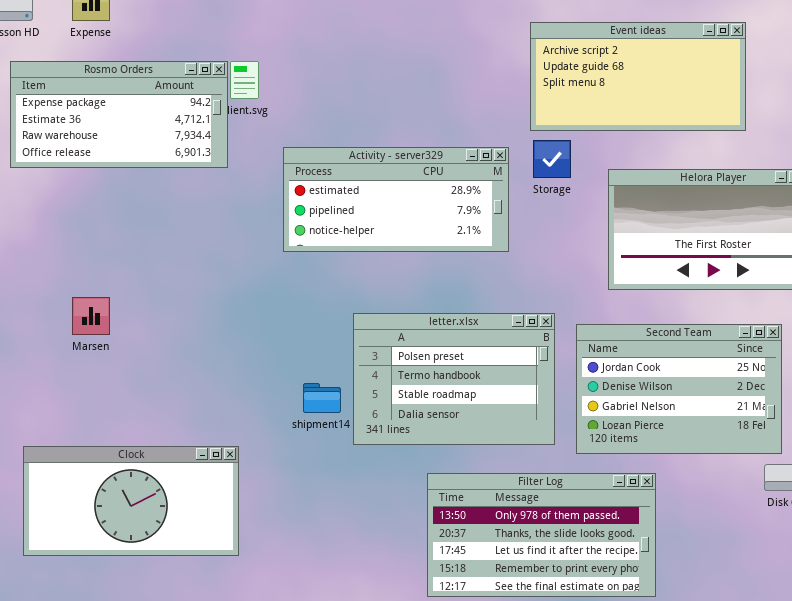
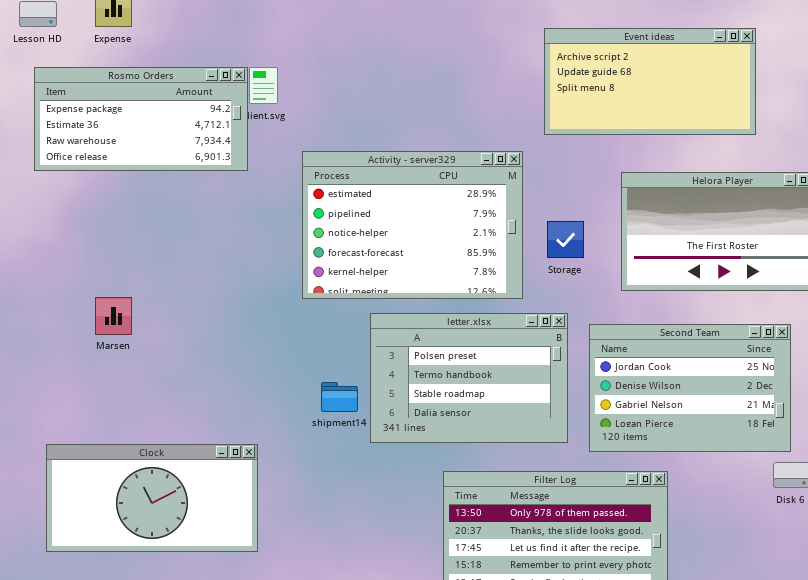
Storage: [533,140,571,178] -> [547,221,584,258], moved
Activity - server329: [283,147,509,252] -> [302,151,523,299], resized

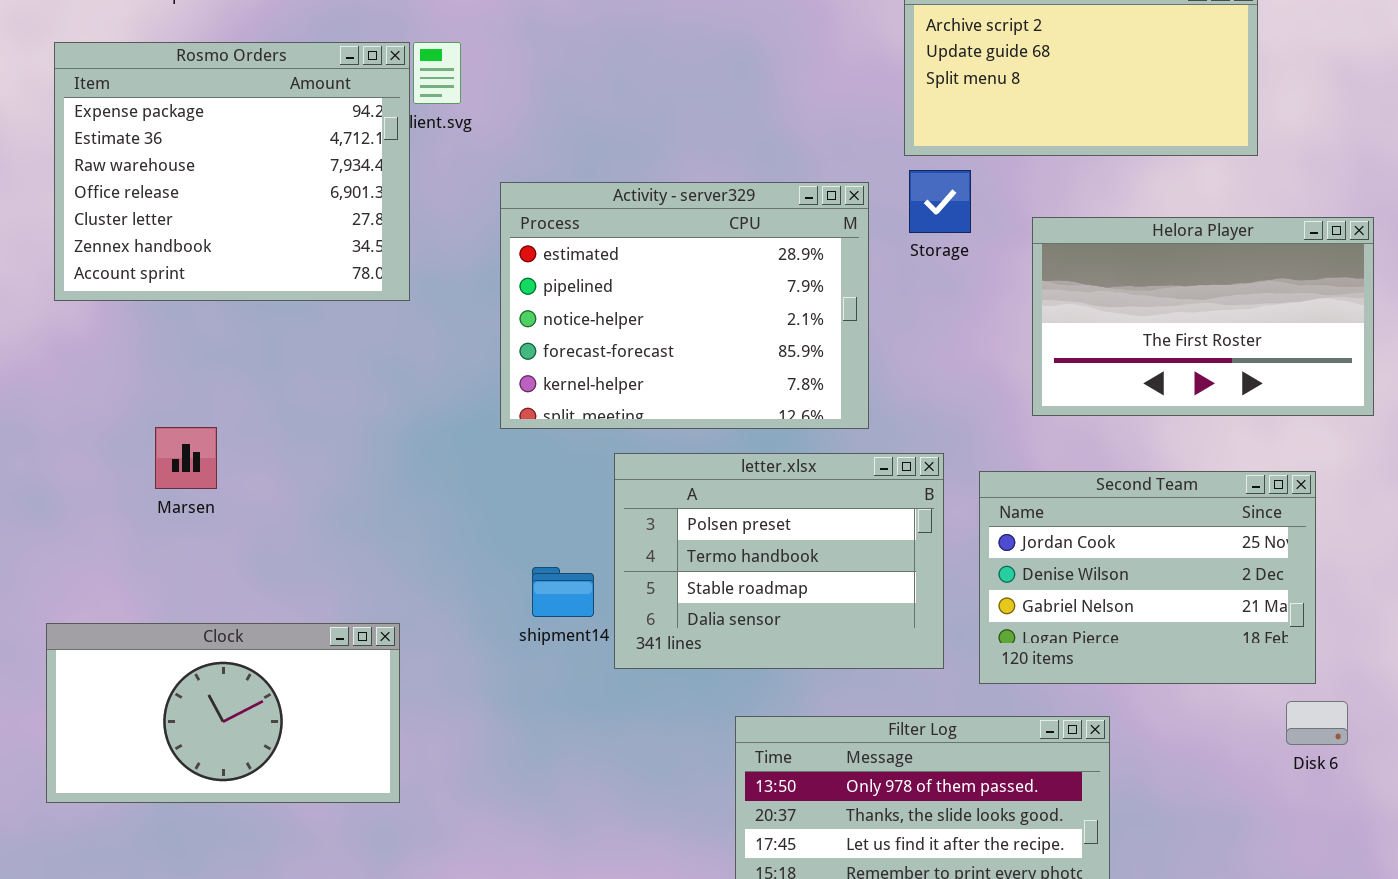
Rosmo Orders: [34,67,248,171] -> [54,42,410,301], resized
Storage: [547,221,584,258] -> [909,170,971,233], moved
Clock: [46,444,258,552] -> [46,623,400,803], moved

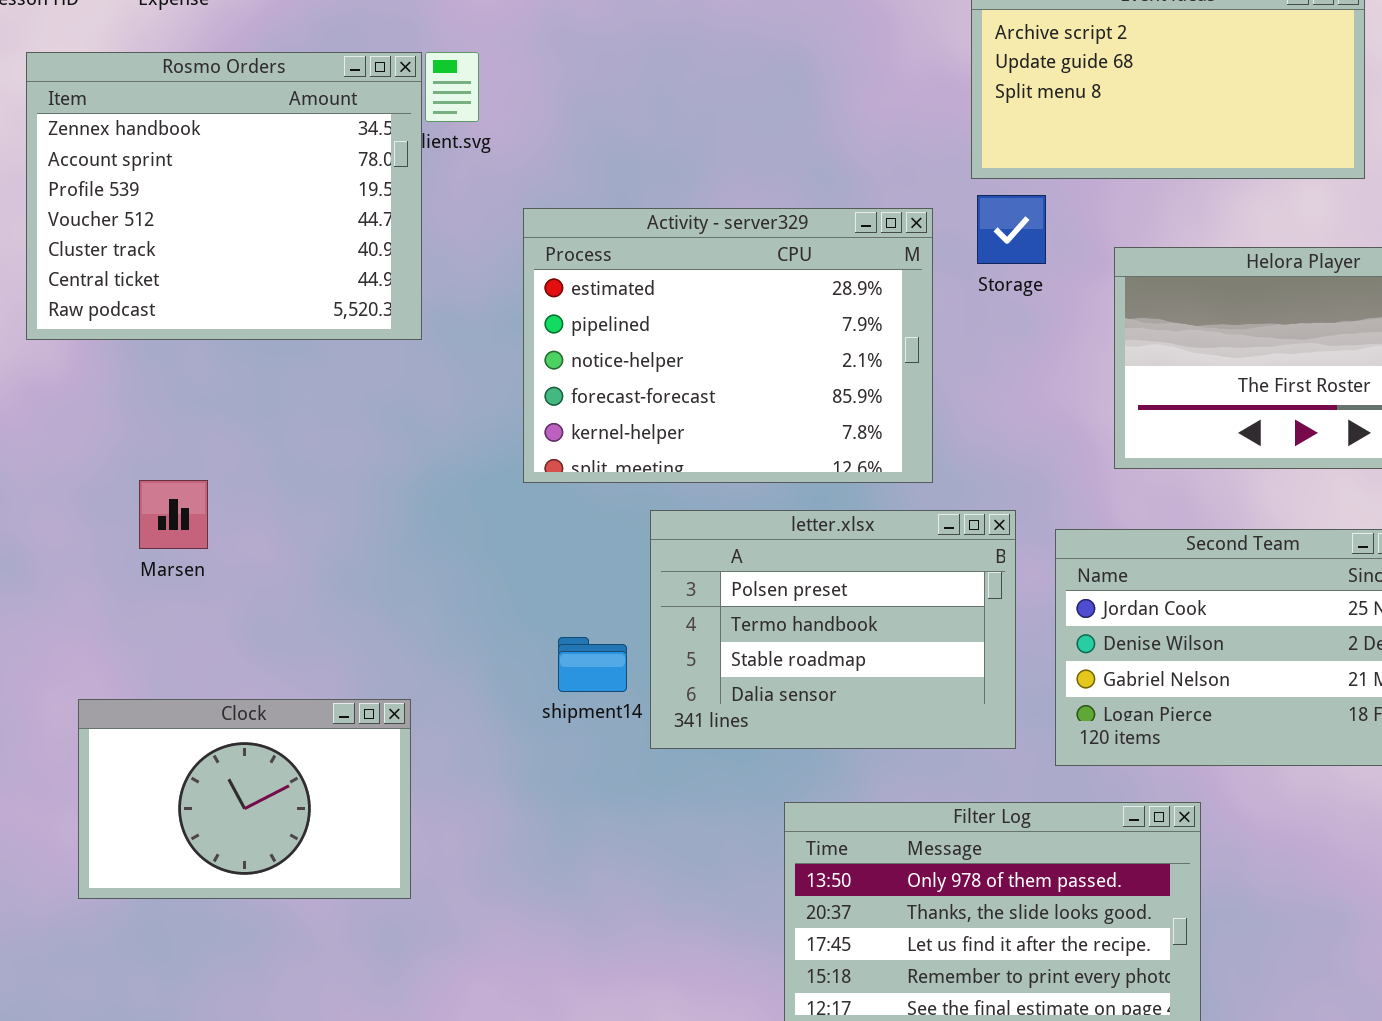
Rosmo Orders: [54,42,410,301] -> [26,52,422,340], scrolled down 5 rows
Clock: [46,623,400,803] -> [78,699,411,899], resized

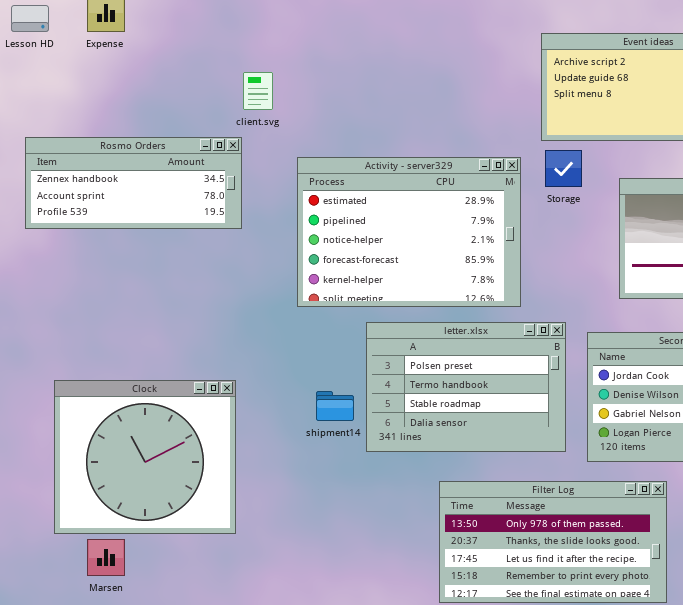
Rosmo Orders: [26,52,422,340] -> [25,137,242,229], resized
Marsen: [139,480,208,549] -> [87,539,125,576], moved
Clock: [78,699,411,899] -> [54,380,236,534], resized

